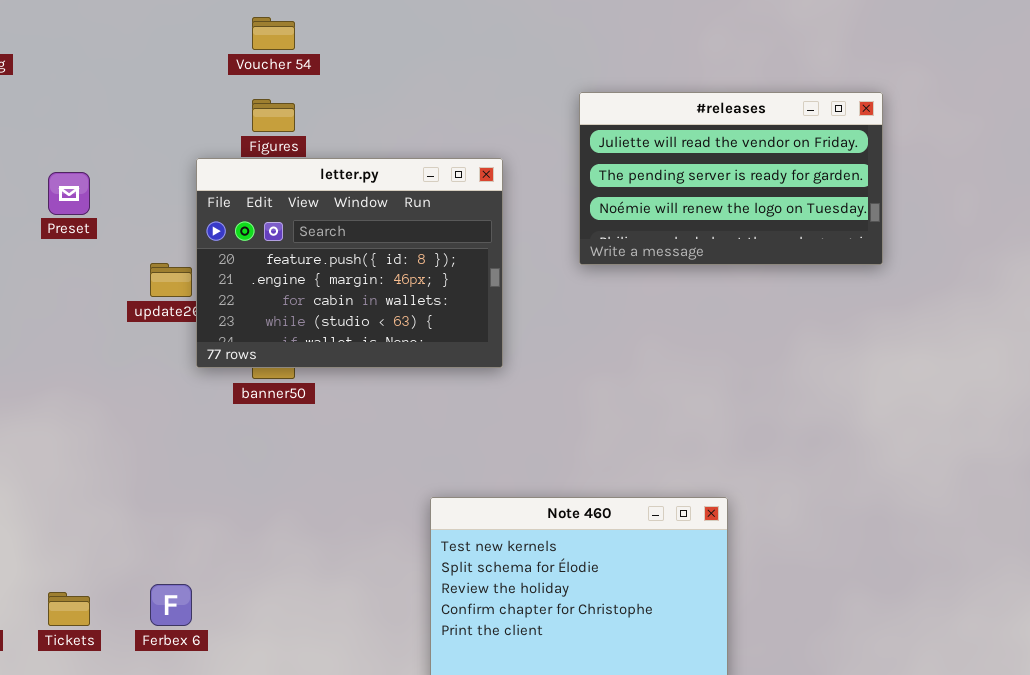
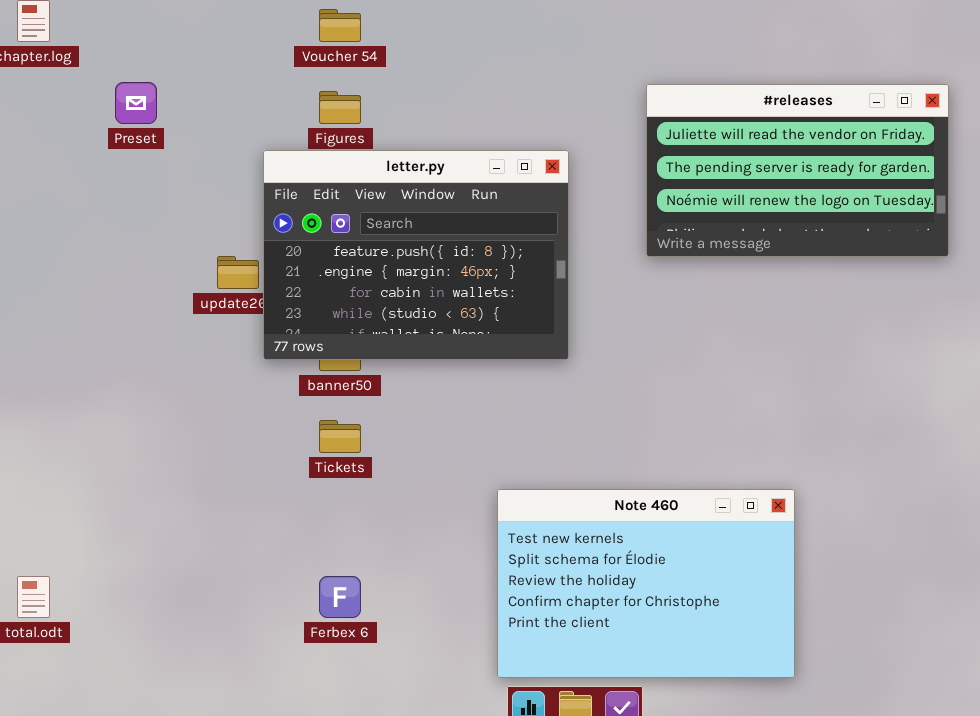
Preset: [48,172,90,215] -> [115,82,157,124], moved
Ferbex 6: [150,584,192,626] -> [319,576,361,618], moved
Tickets: [48,592,90,626] -> [319,420,361,453], moved

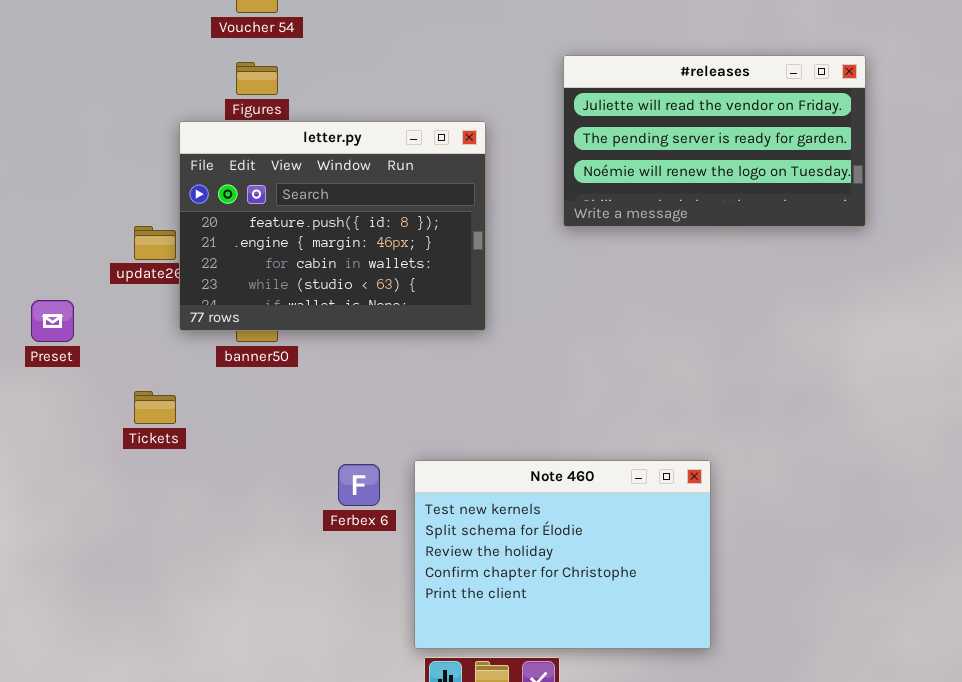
Preset: [115,82,157,124] -> [31,300,74,342], moved
Tickets: [319,420,361,453] -> [134,391,176,424], moved
Ferbex 6: [319,576,361,618] -> [338,464,380,506], moved

